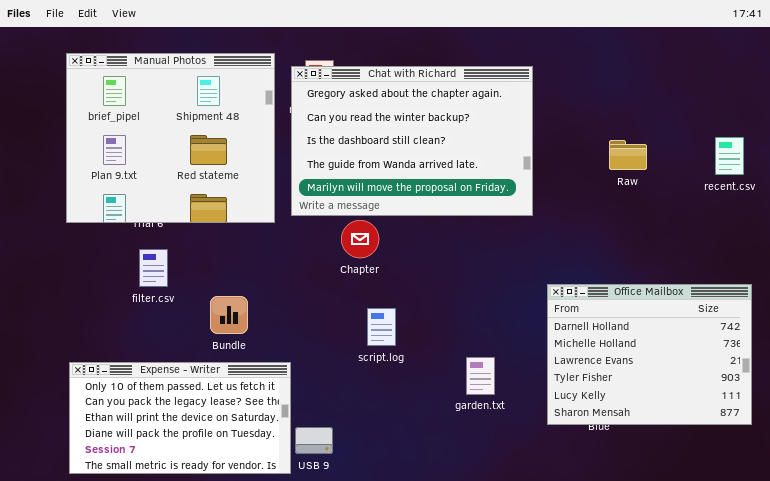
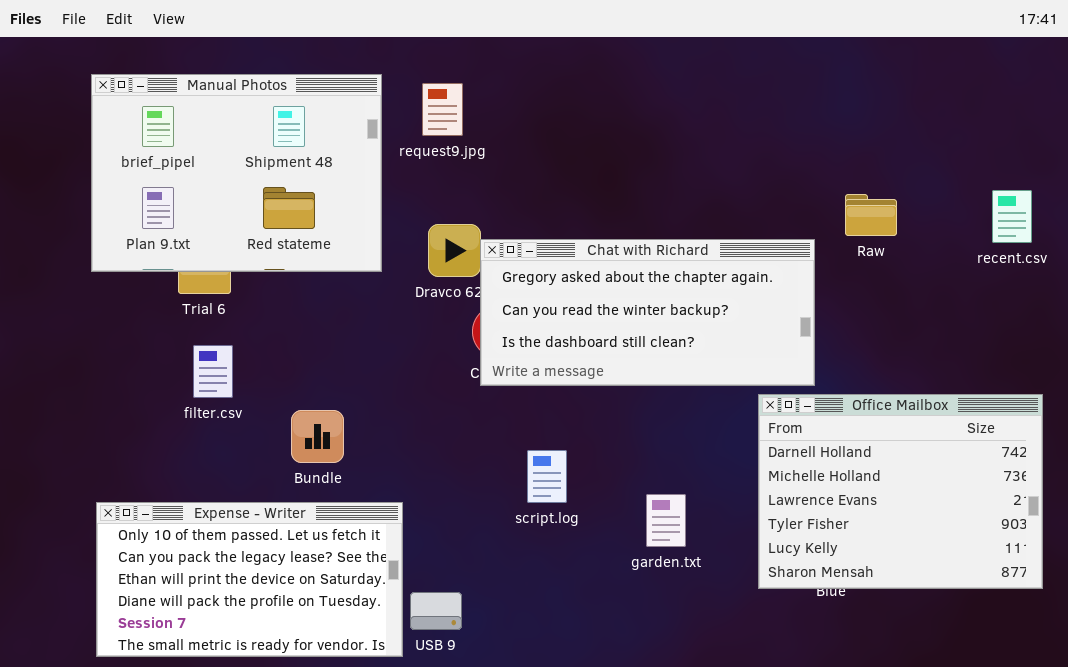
Manual Photos: [66,53,275,223] -> [91,74,382,272], resized
Chat with Richard: [291,66,533,216] -> [480,239,815,386], moved, resized
script.log: [367,308,396,346] -> [527,450,567,503], moved

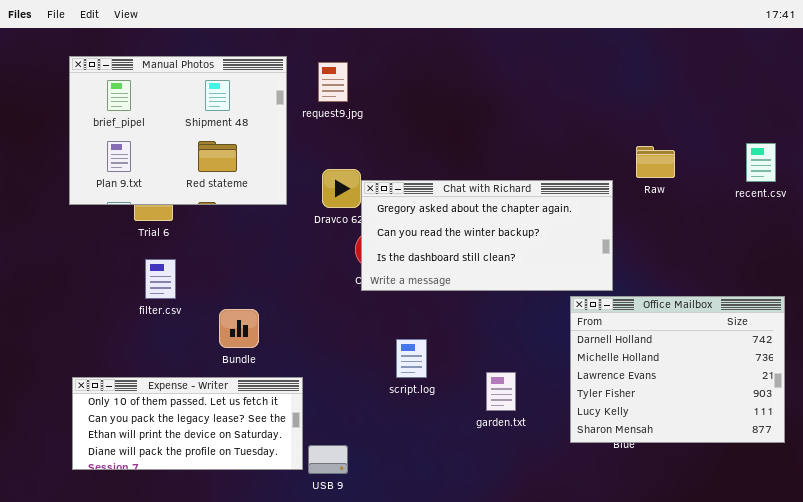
Expense - Writer: [96,502,403,657] -> [72,377,303,470], resized

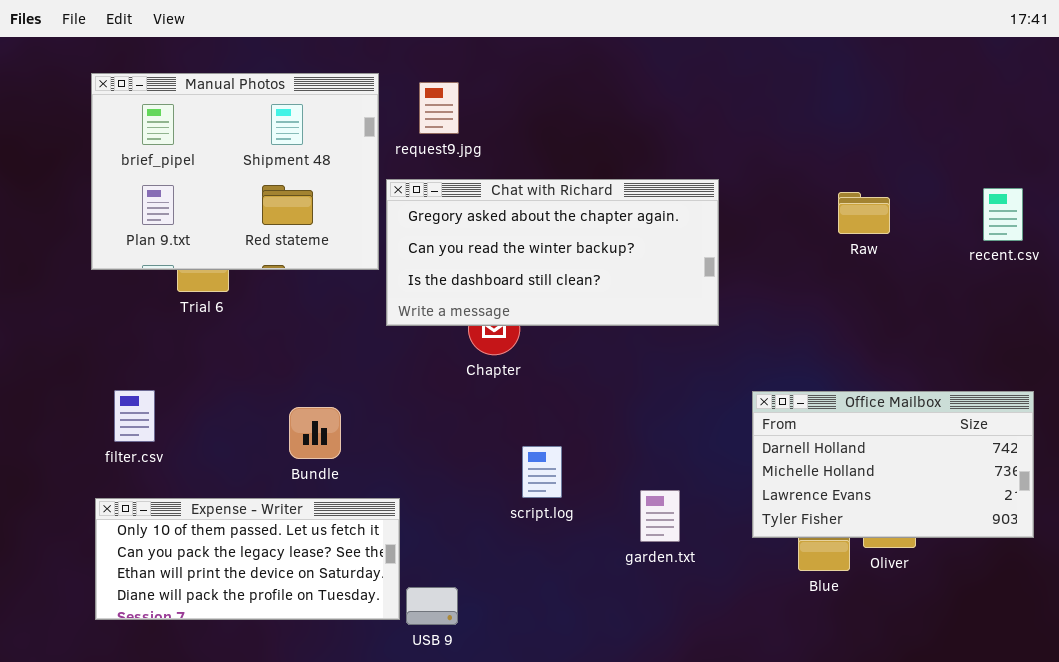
Chat with Richard: [361,180,613,291] -> [386,179,719,326], moved
filter.csv: [145,259,176,299] -> [114,390,155,442], moved
Office Mailbox: [570,296,785,443] -> [752,391,1034,538], resized

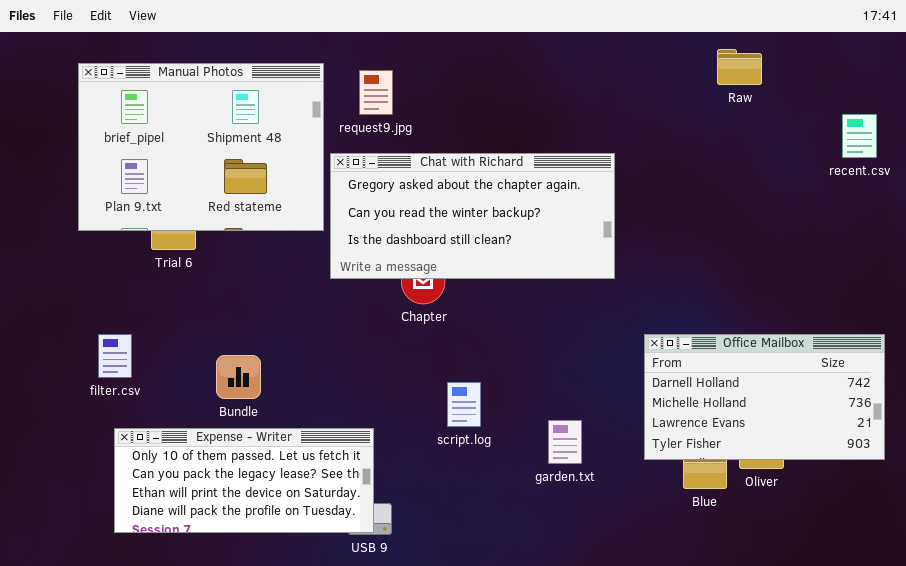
recent.csv: [983,188,1023,241] -> [842,114,877,158], moved
Raw: [838,192,890,234] -> [717,49,762,85], moved
Bundle: [289,407,341,459] -> [216,355,261,399], moved
Expense - Writer: [95,498,400,620] -> [114,428,374,533], moved

